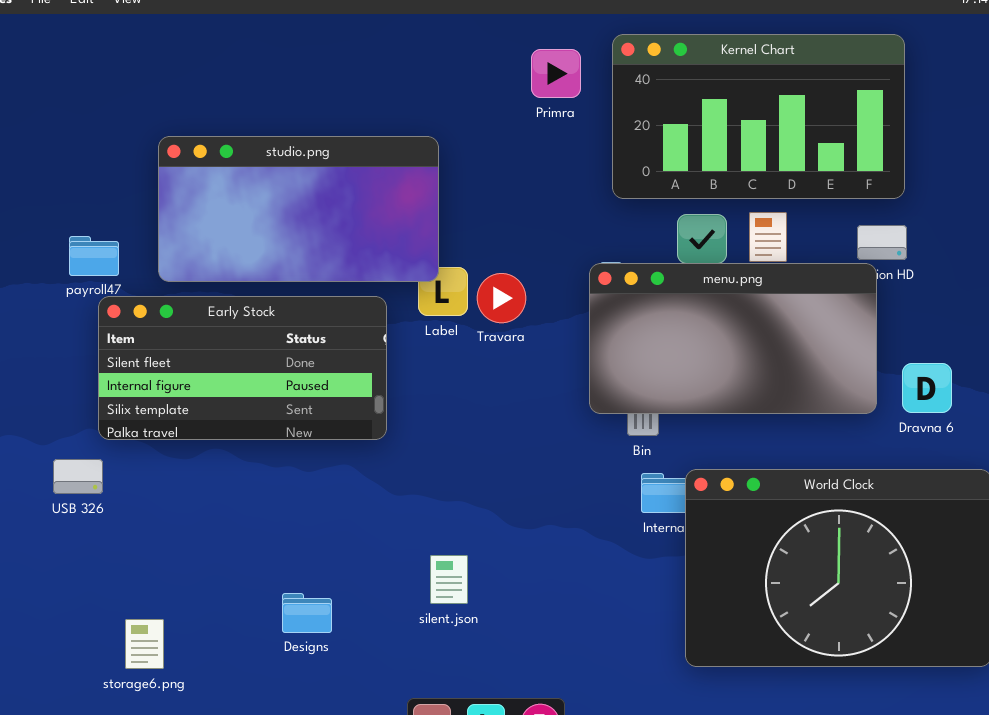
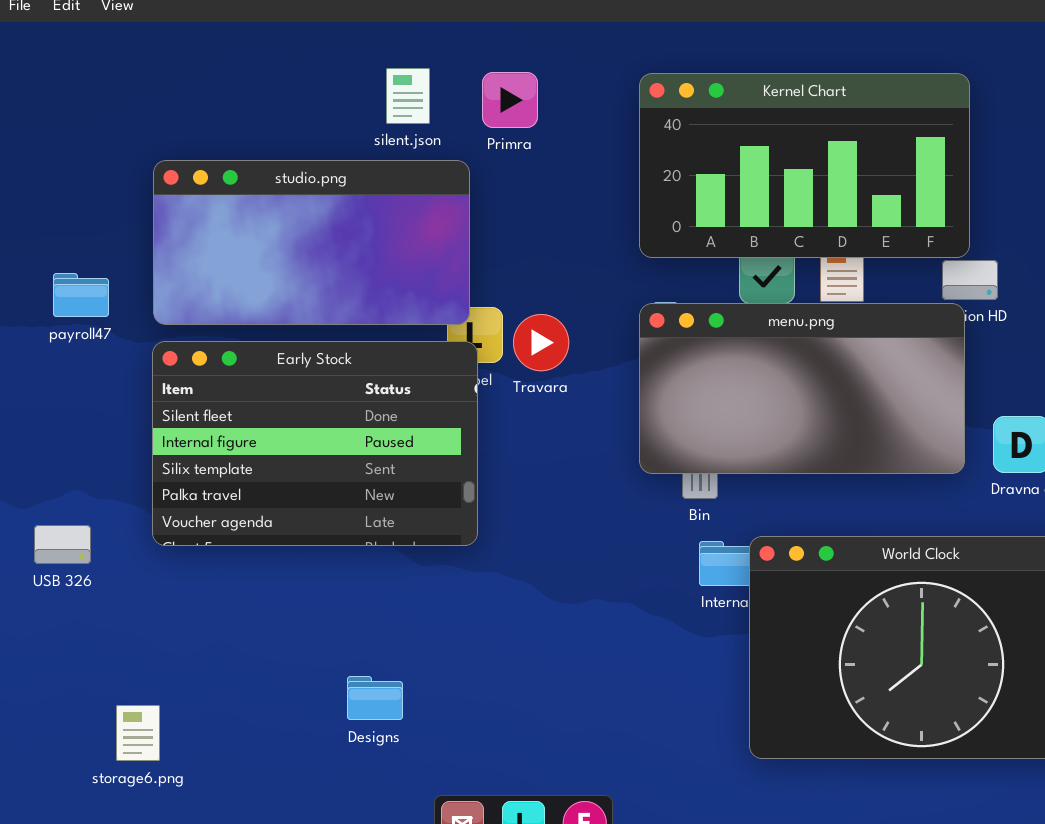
Kernel Chart: [612,34,905,199] -> [639,73,970,258], moved
Primra: [531,49,581,98] -> [482,72,538,128], moved
Early Stock: [98,296,387,440] -> [152,341,478,546], moved, resized
silent.json: [430,555,468,604] -> [386,68,430,124], moved
Designs: [282,593,332,633] -> [347,676,403,720], moved

